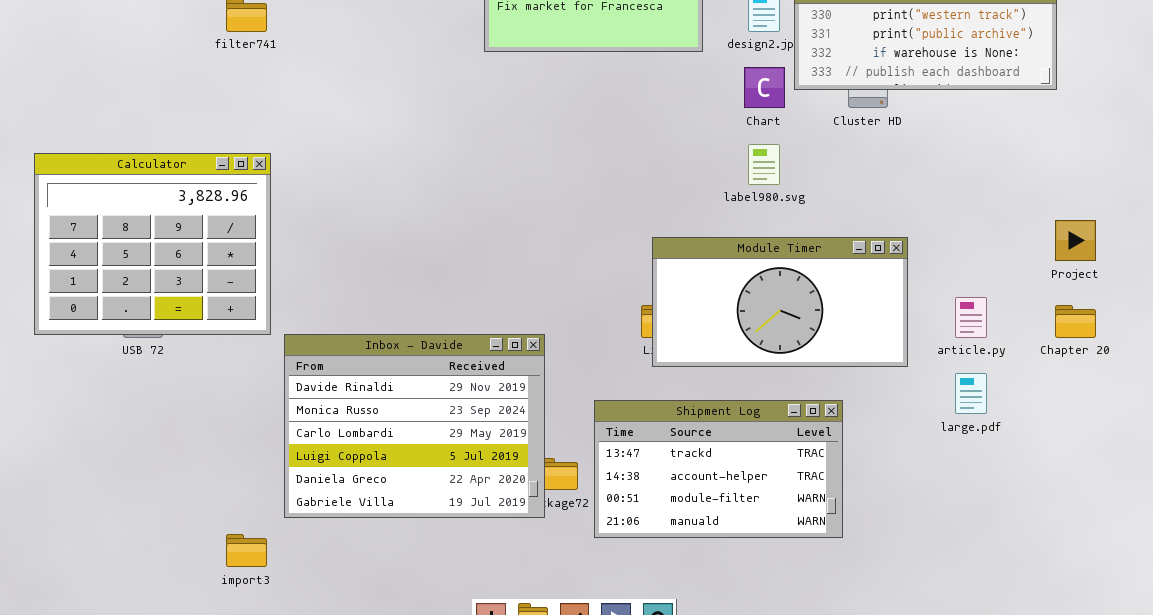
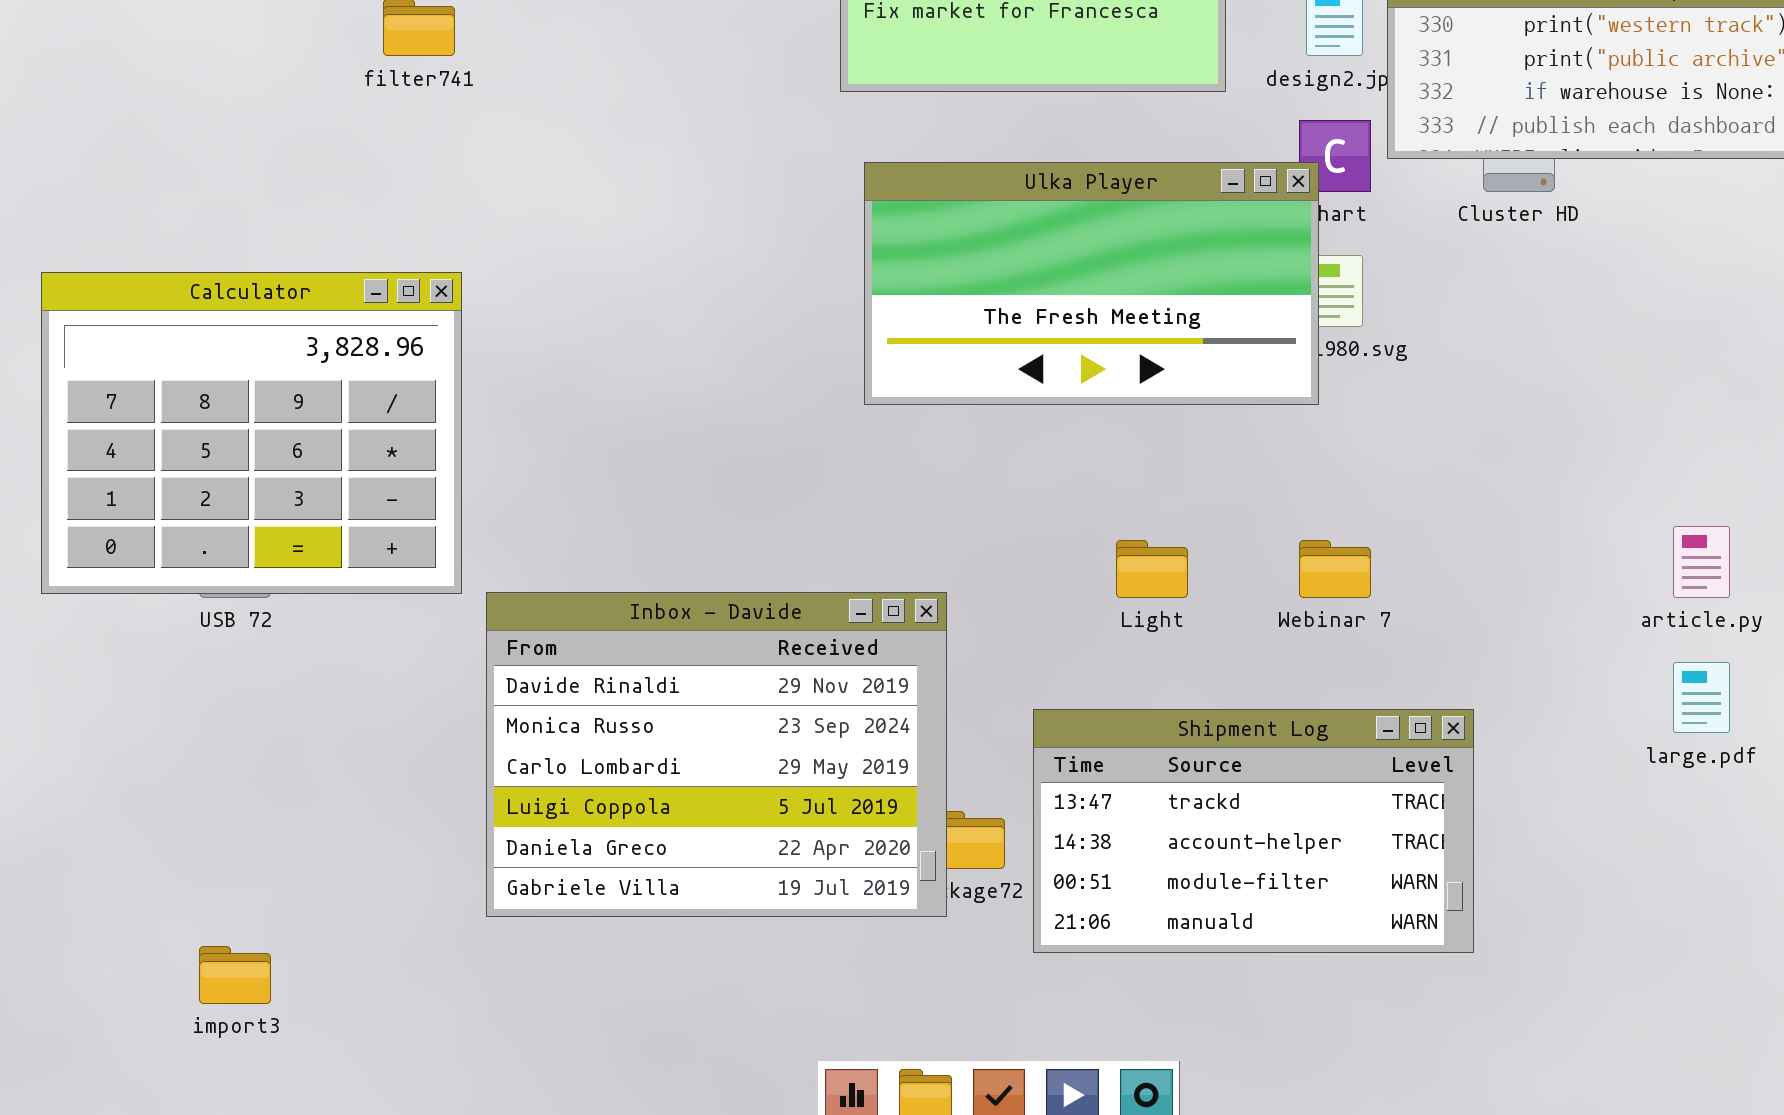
Ulka Player: none -> [864,162,1319,405], opened
Module Timer: [652,237,908,367] -> none, closed
import3: [226,534,267,567] -> [199,946,271,1004], moved

